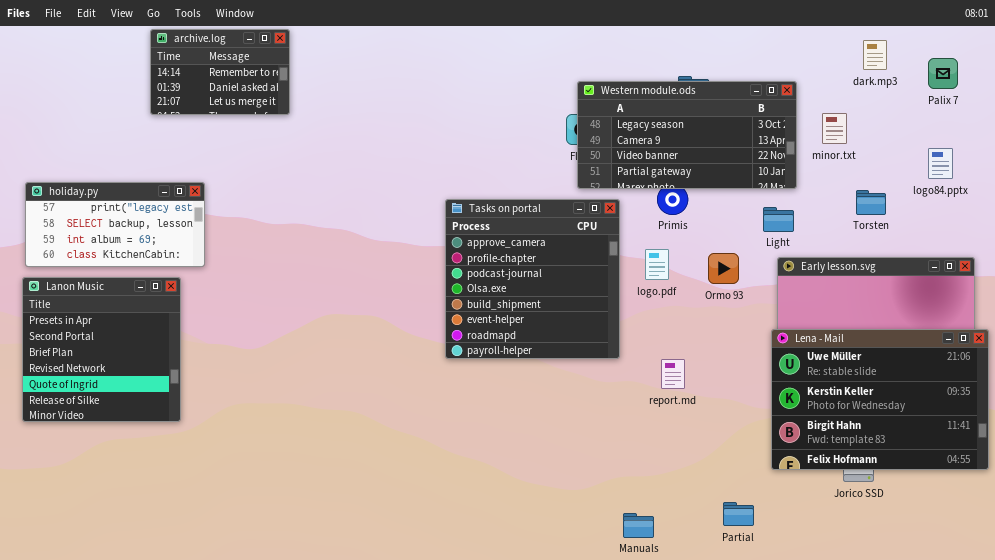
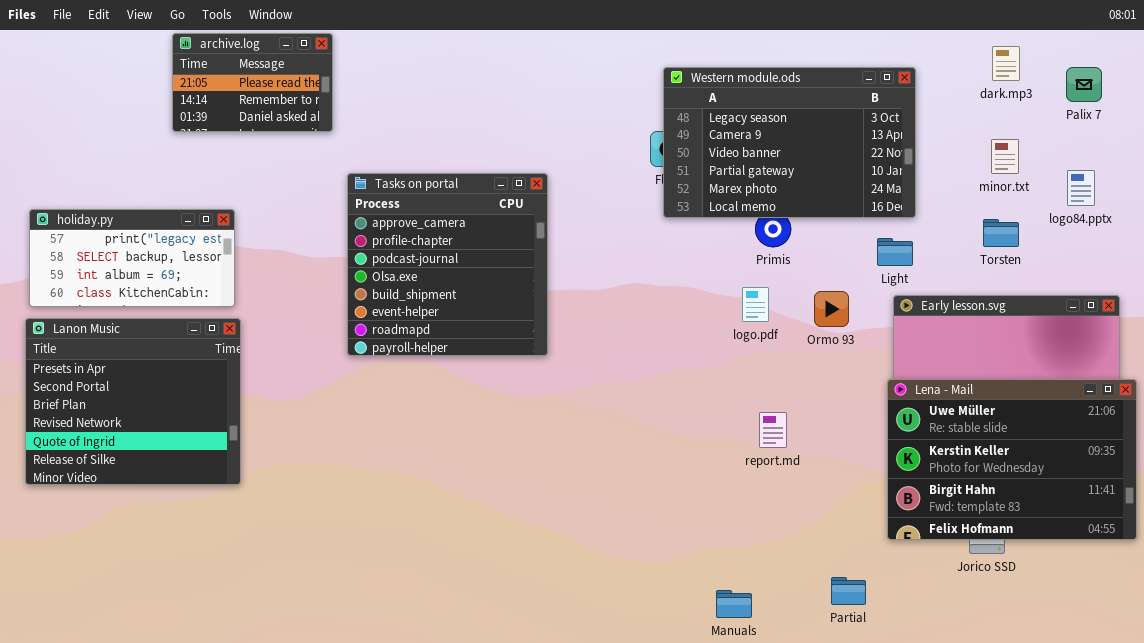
archive.log: [150,29,290,115] -> [172,33,333,132], scrolled up 1 row
Western module.ods: [577,81,797,189] -> [663,67,916,218], resized
minor.txt: [822,113,847,144] -> [991,139,1019,174], moved
Tasks on portal: [445,199,620,359] -> [347,173,548,356], moved
Lanon Music: [22,277,181,422] -> [25,318,241,485], resized

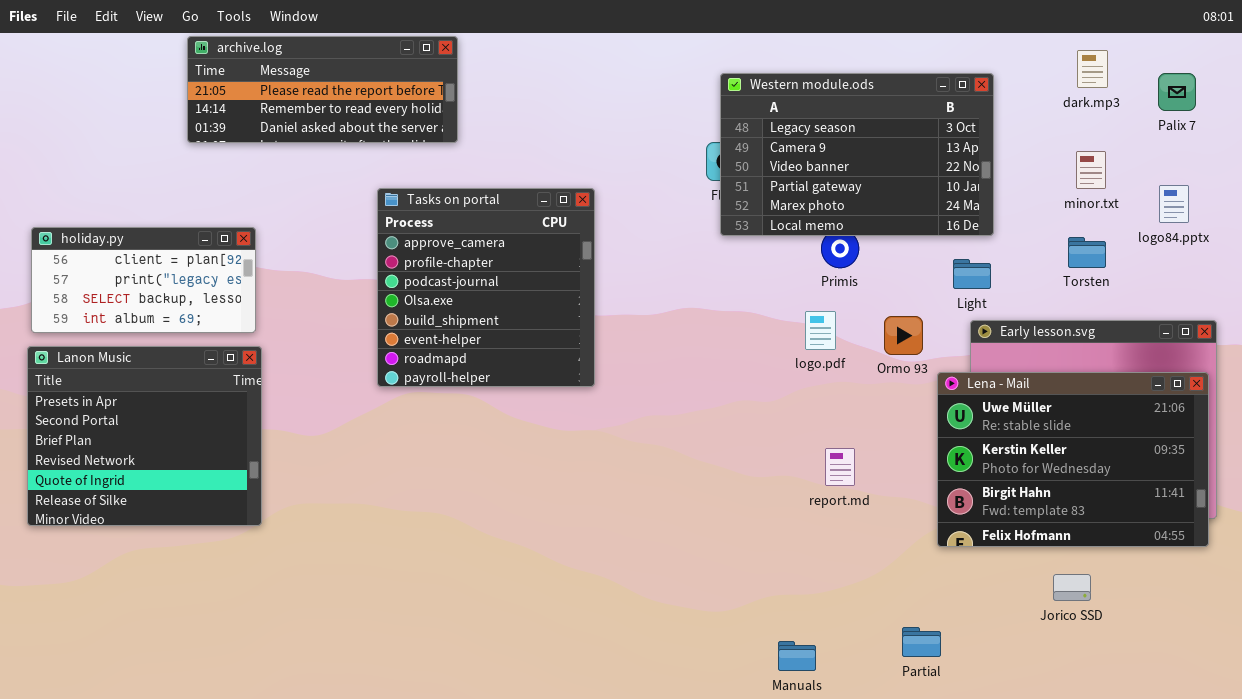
archive.log: [172,33,333,132] -> [187,36,458,143], resized
holiday.py: [29,209,235,307] -> [31,227,256,333], scrolled up 1 row
Lena - Mail: [887,379,1137,540] -> [937,372,1209,547], moved

